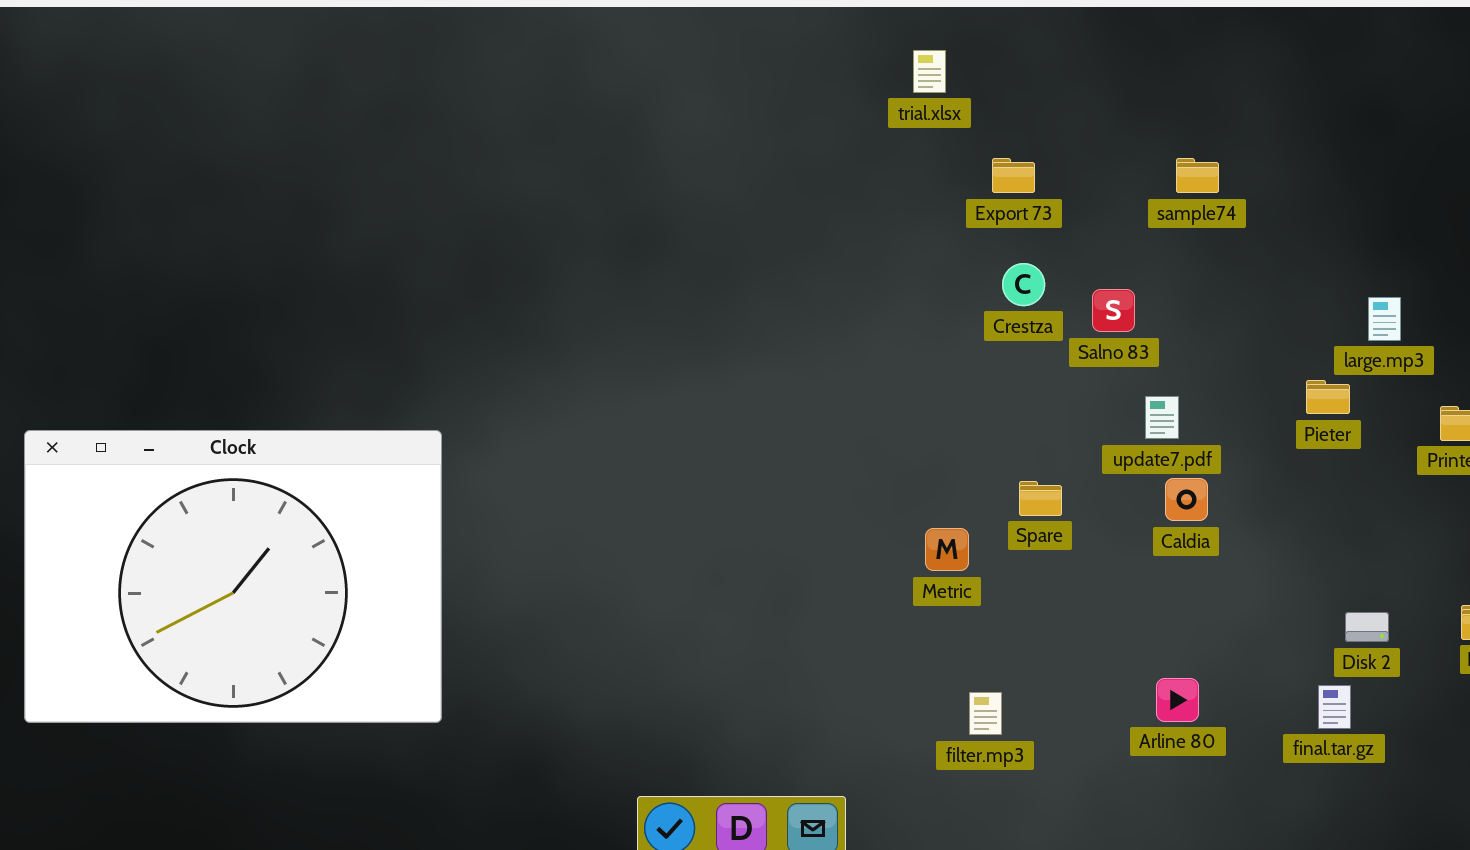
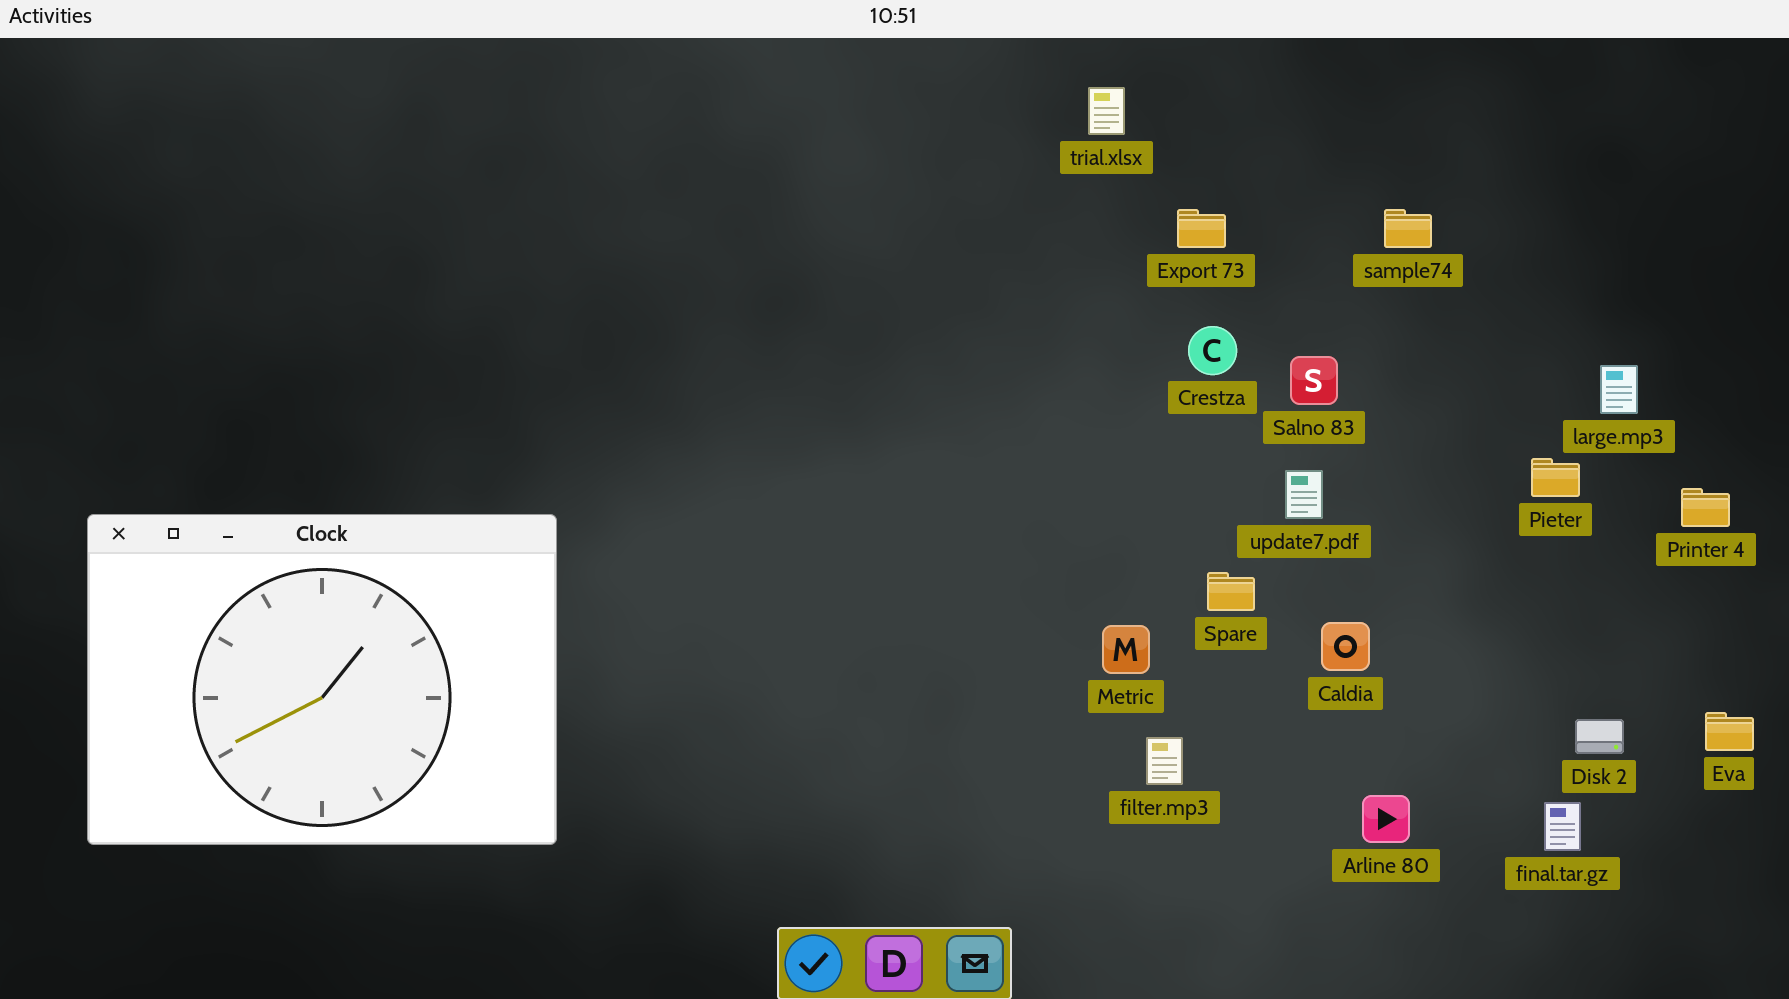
update7.pdf: [1145,396,1179,439] -> [1285,470,1323,519], moved
Caldia: [1165,478,1208,521] -> [1321,622,1370,671], moved
filter.mp3: [969,692,1002,735] -> [1146,737,1183,785], moved

